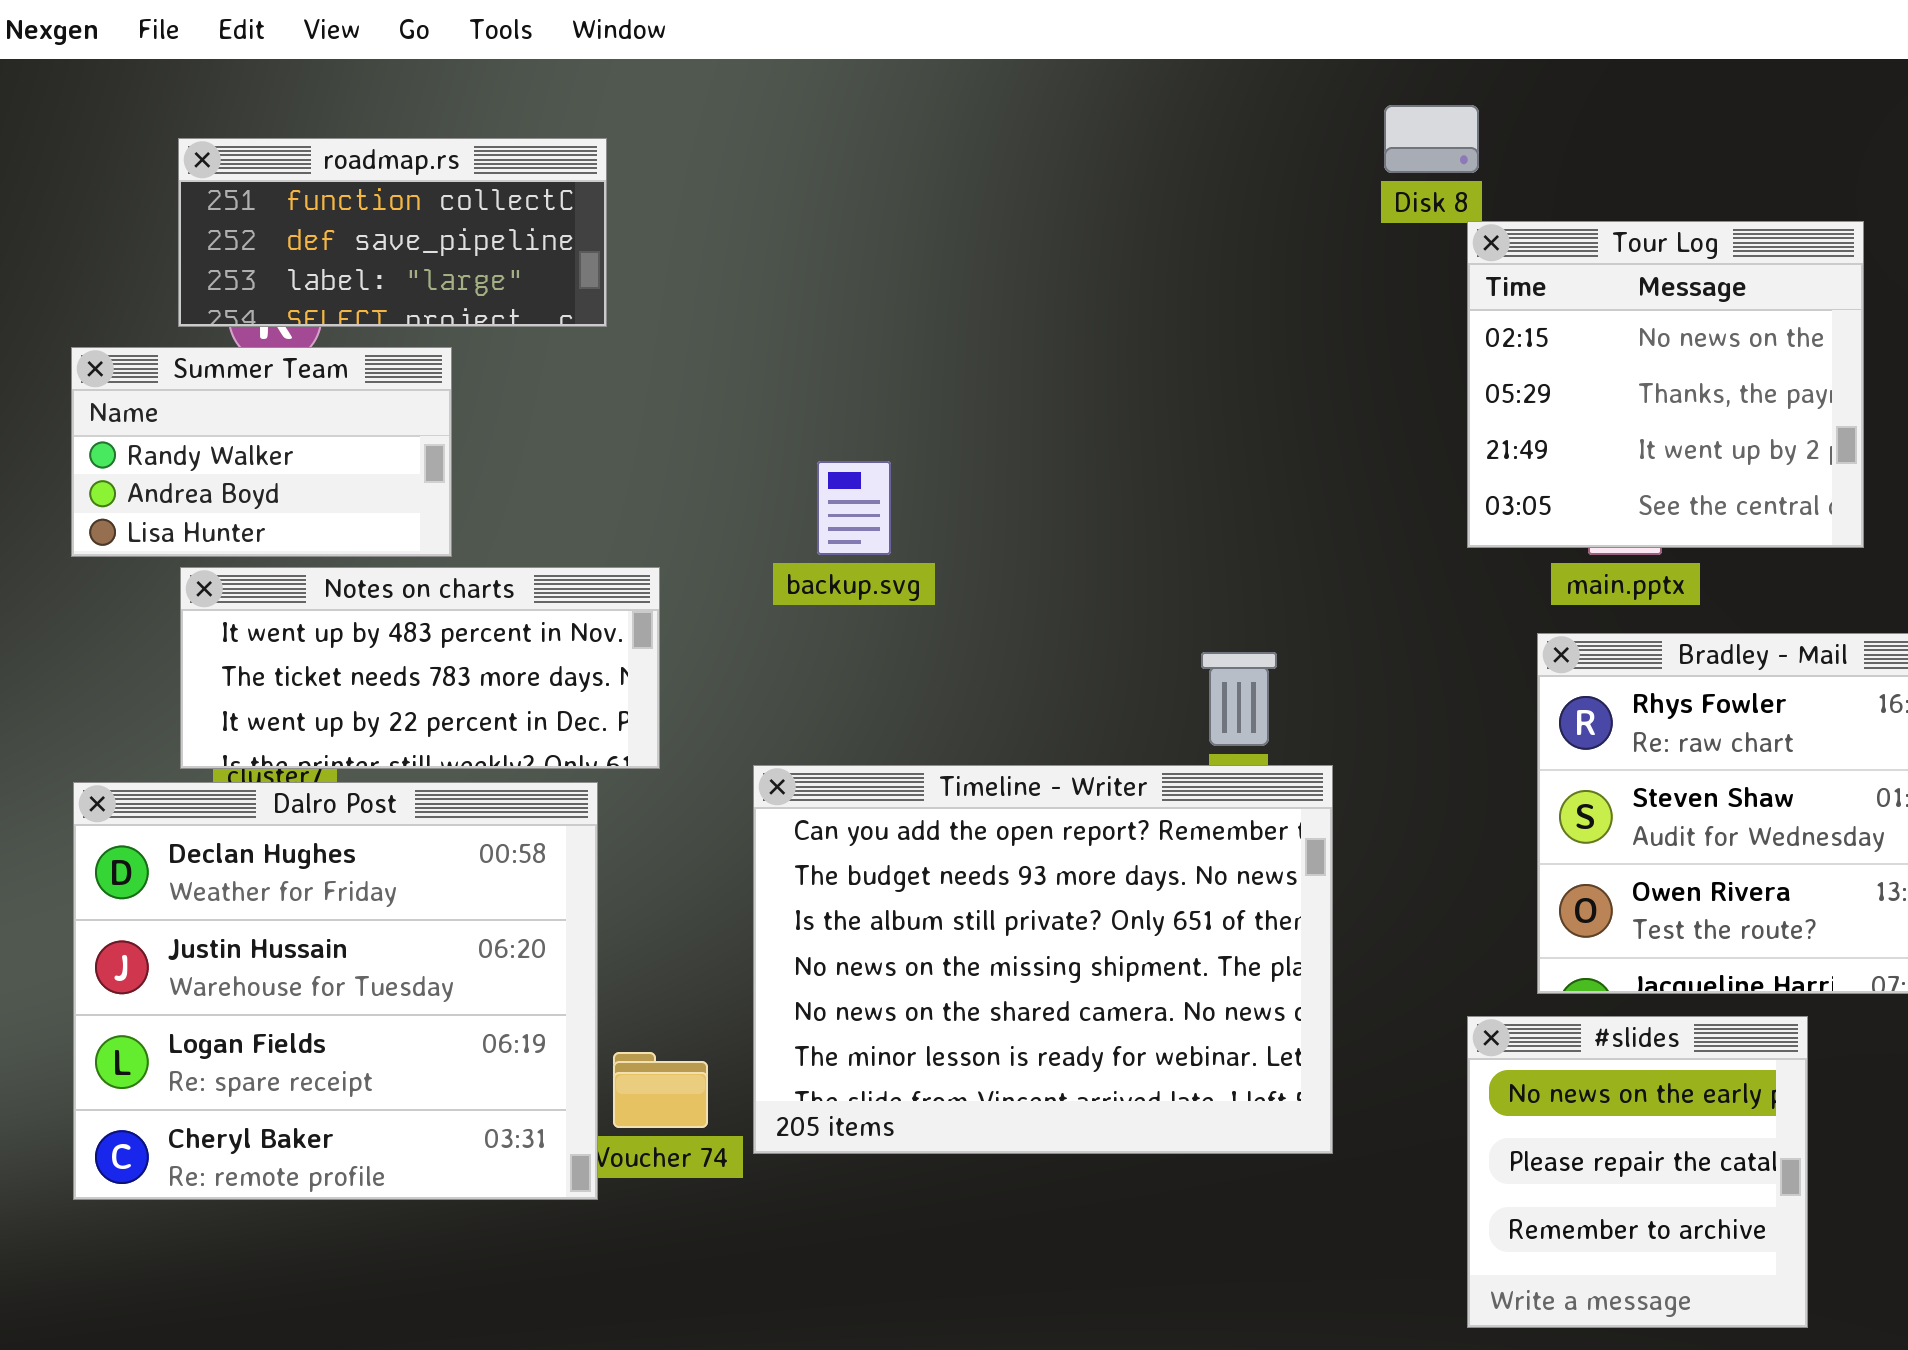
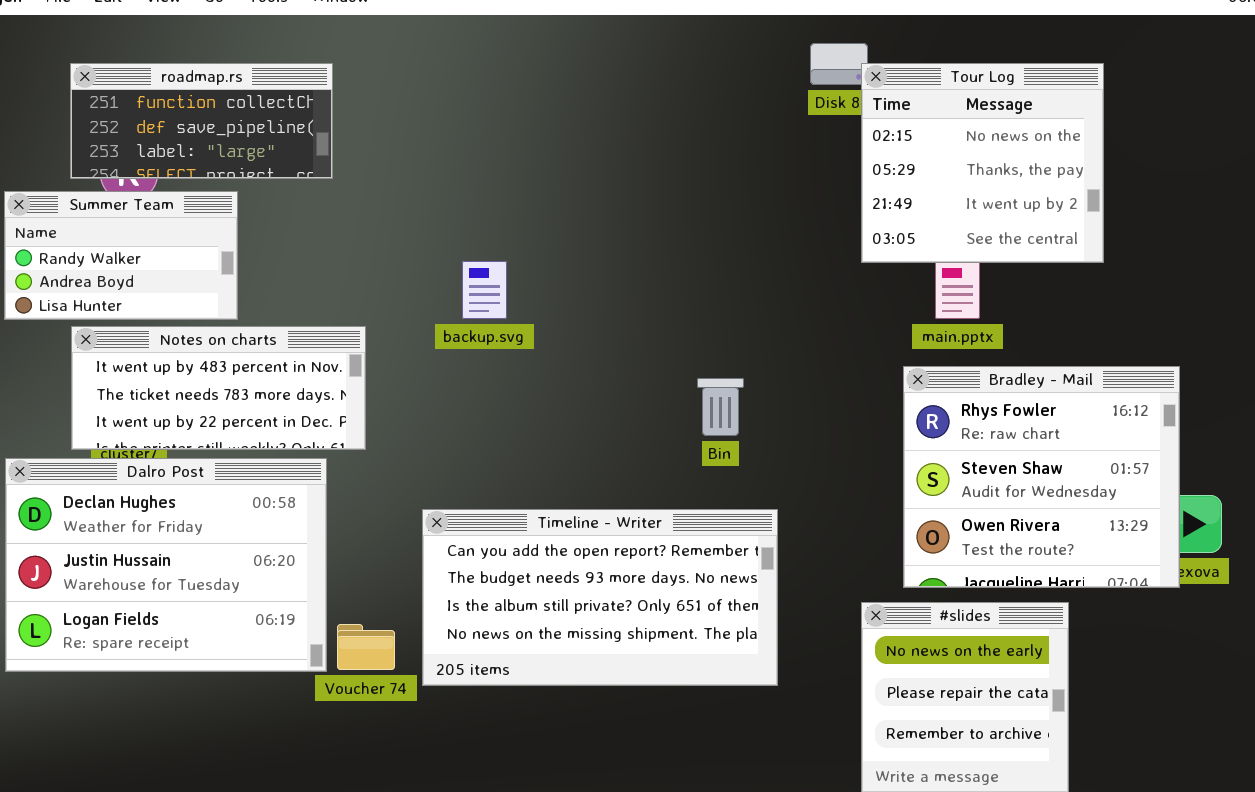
Tour Log: [1467,221,1864,548] -> [861,63,1104,263], moved
Timeline - Writer: [753,765,1333,1154] -> [422,509,778,686], resized
Dalro Post: [73,782,598,1200] -> [5,458,327,672], resized

